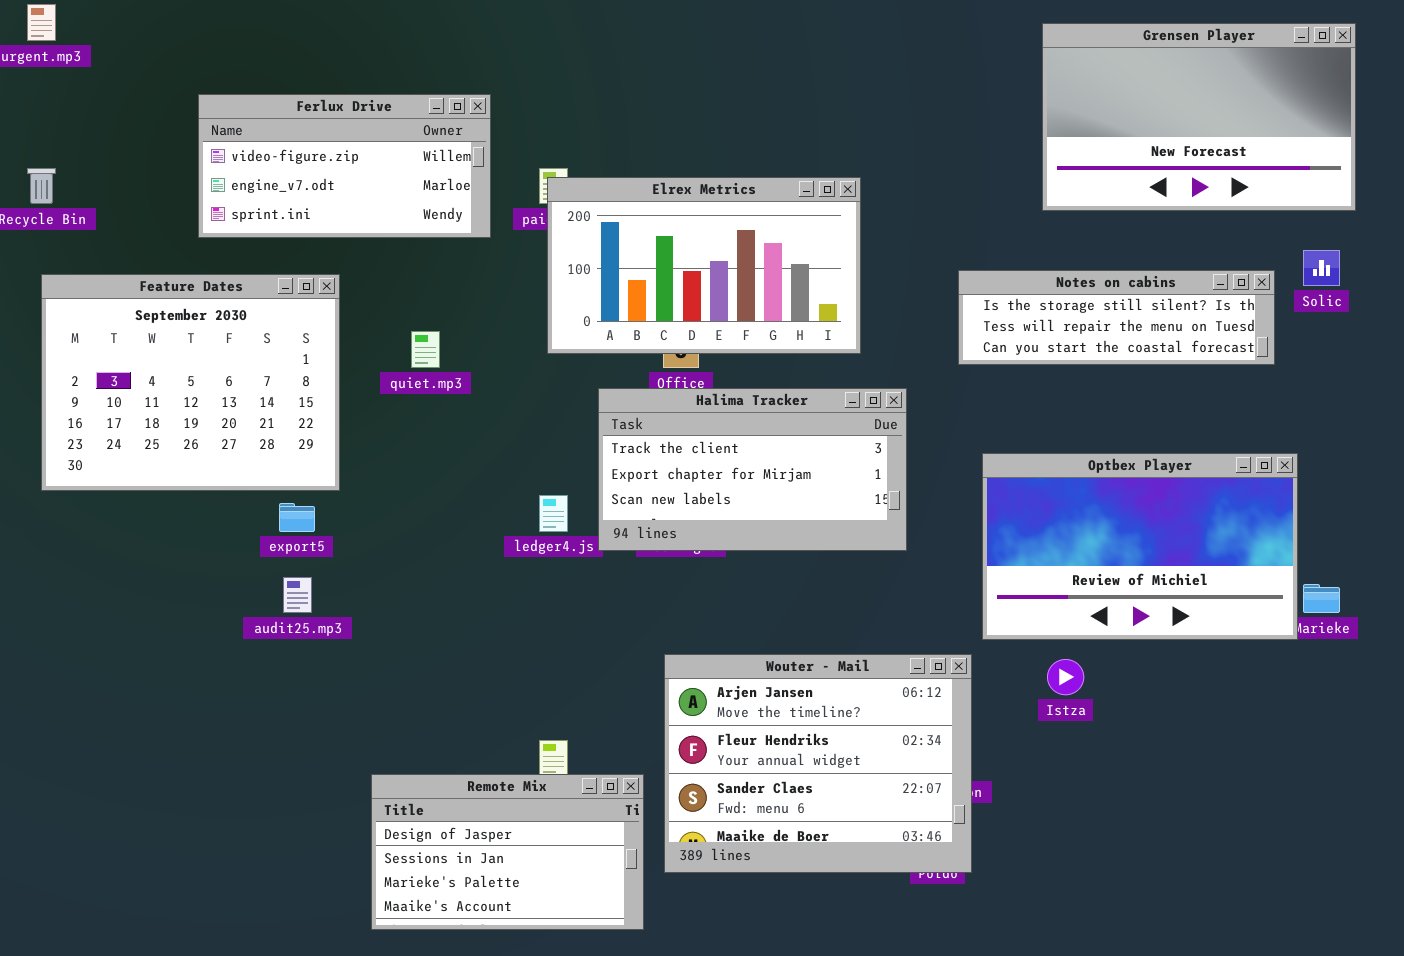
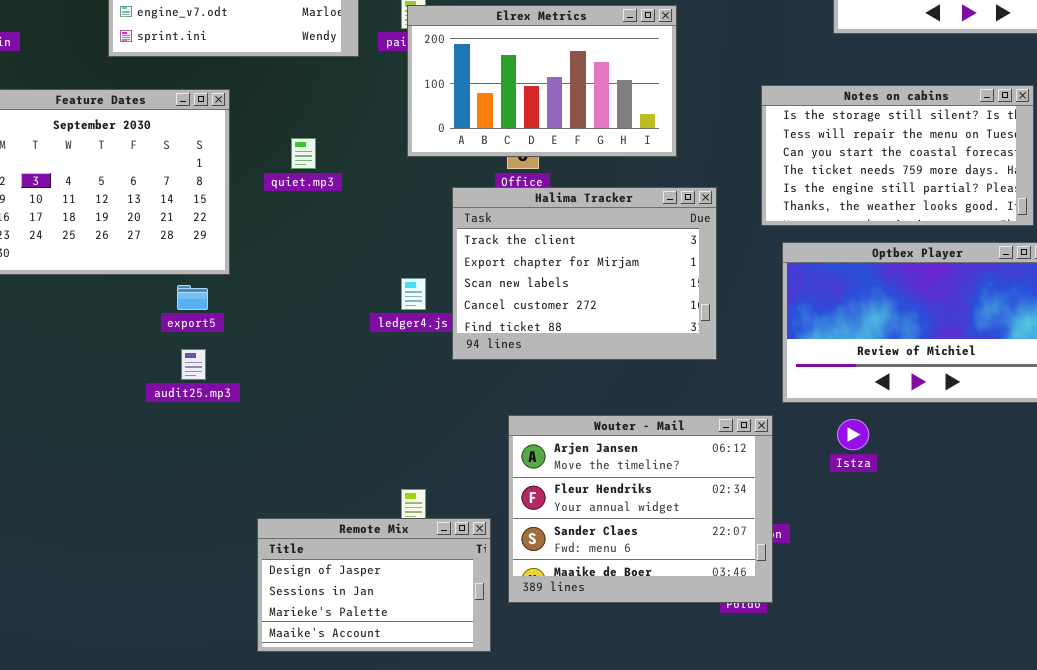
Notes on cabins: [958,270,1275,365] -> [761,85,1034,226], resized
Halima Tracker: [598,388,907,551] -> [452,187,717,360], resized

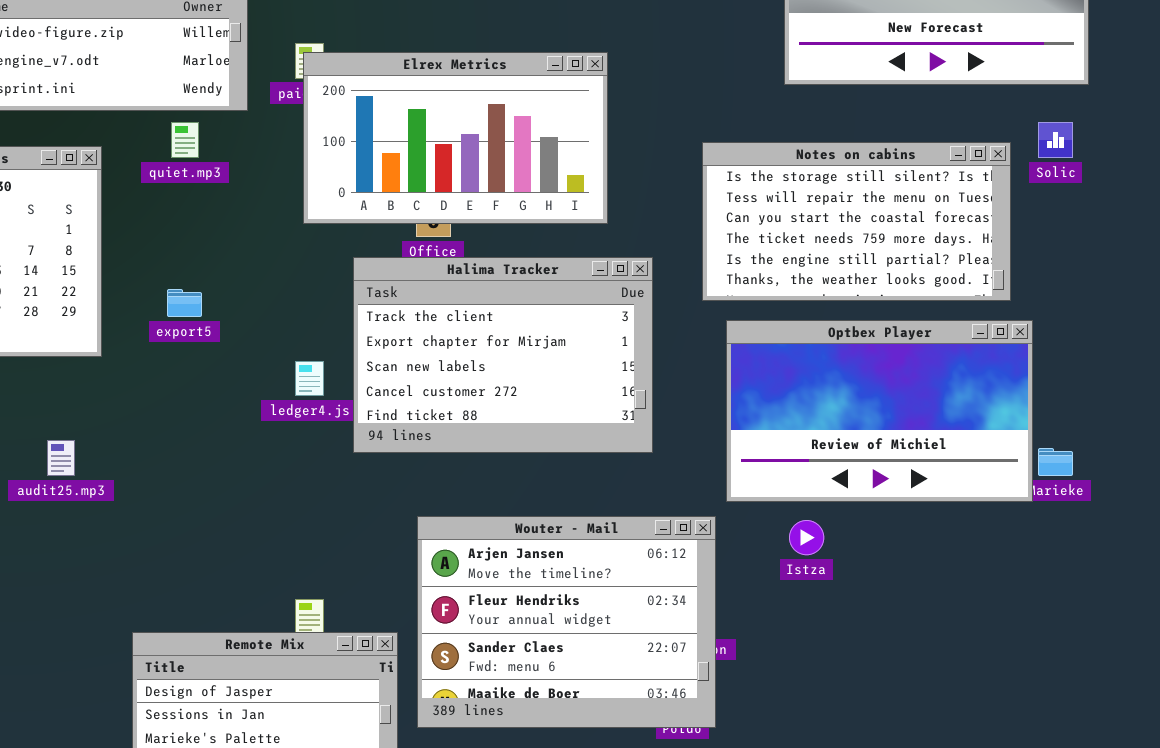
quiet.mp3: [291,138,316,169] -> [171,122,199,158], moved
export5: [177,285,208,310] -> [167,289,202,317], moved

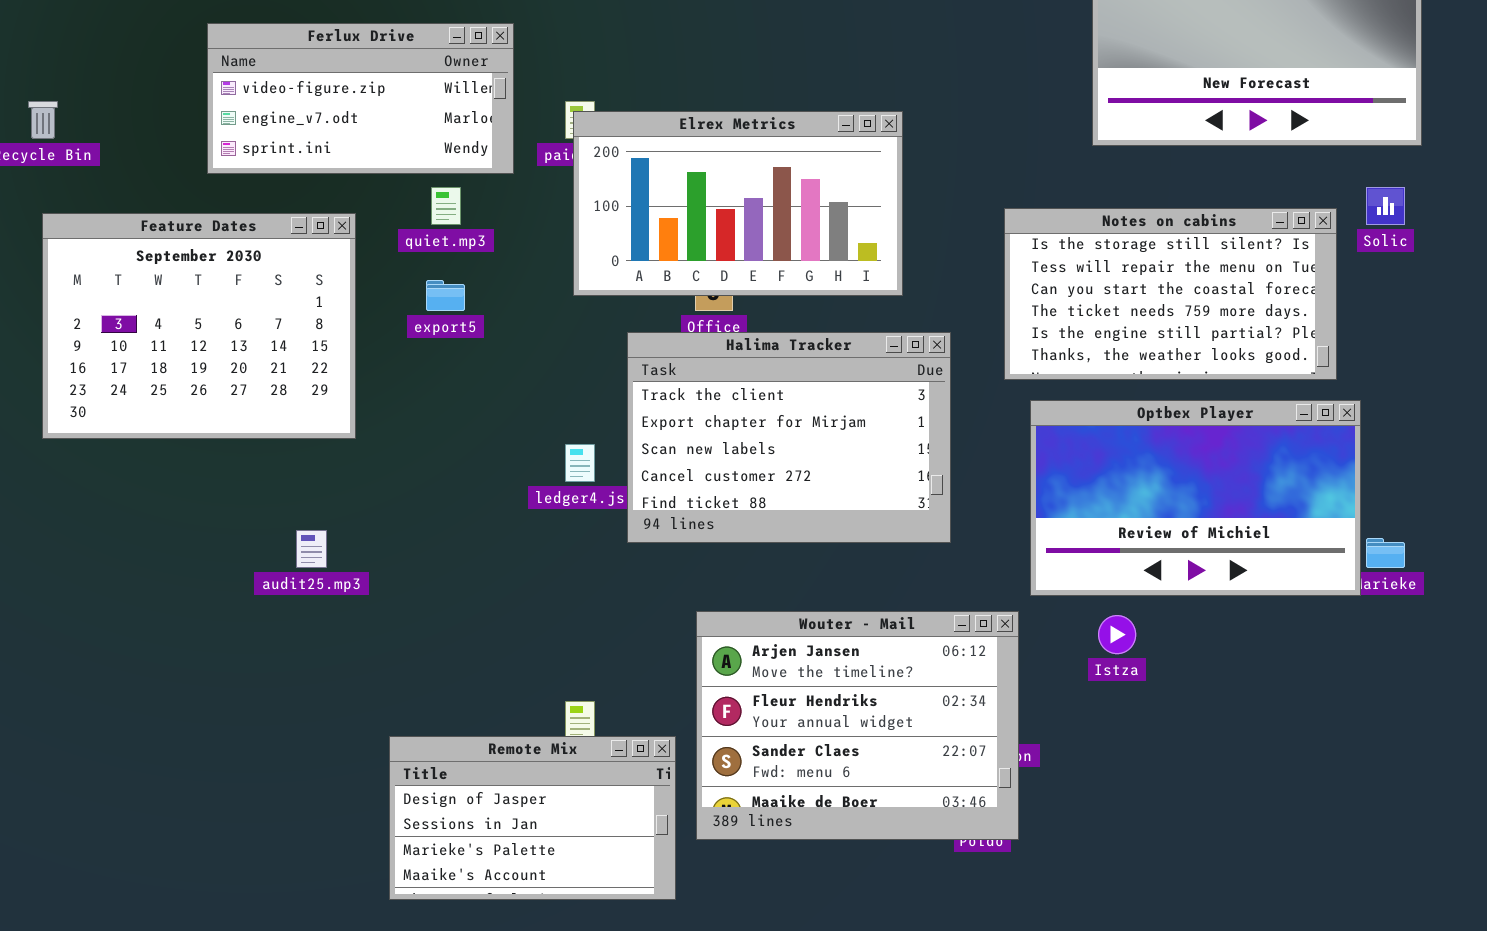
export5: [167,289,202,317] -> [426,280,465,311], moved

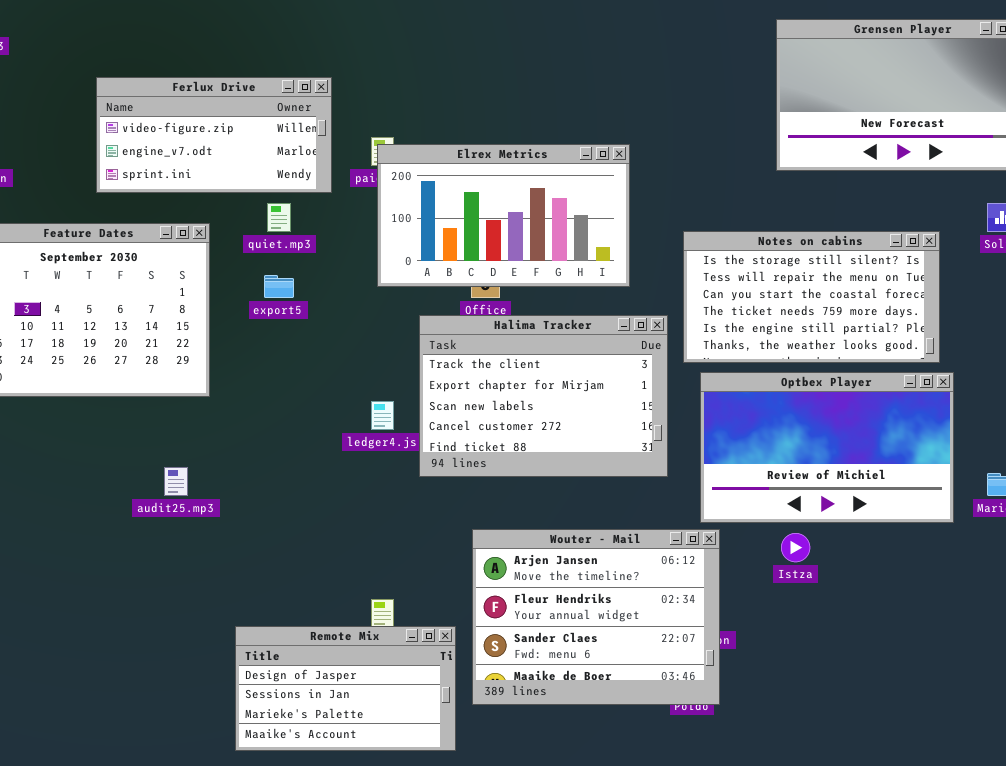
Notes on cabins: [1004,208,1337,380] -> [683,231,940,363], moved
Optbex Player: [1030,400,1361,596] -> [700,372,954,523], moved

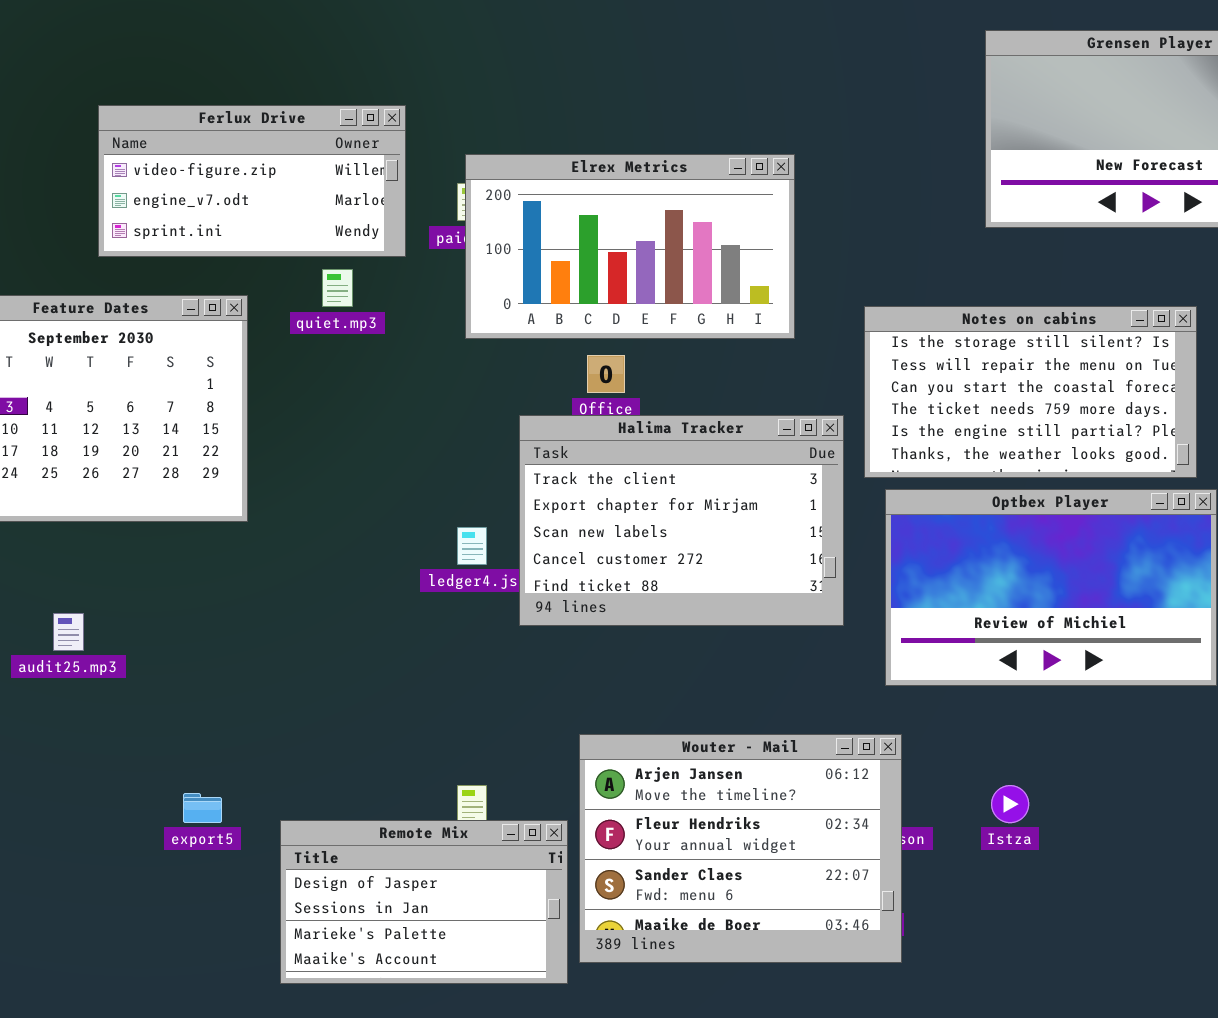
Elrex Metrics: [377,144,630,287] -> [465,154,795,339], moved
export5: [264,275,294,298] -> [183,793,222,823], moved
audit25.mp3: [164,467,188,496] -> [53,613,84,651], moved
Wouter - Mail: [472,529,720,705] -> [579,734,902,963], moved
Istza: [781,533,810,562] -> [991,785,1029,823], moved

